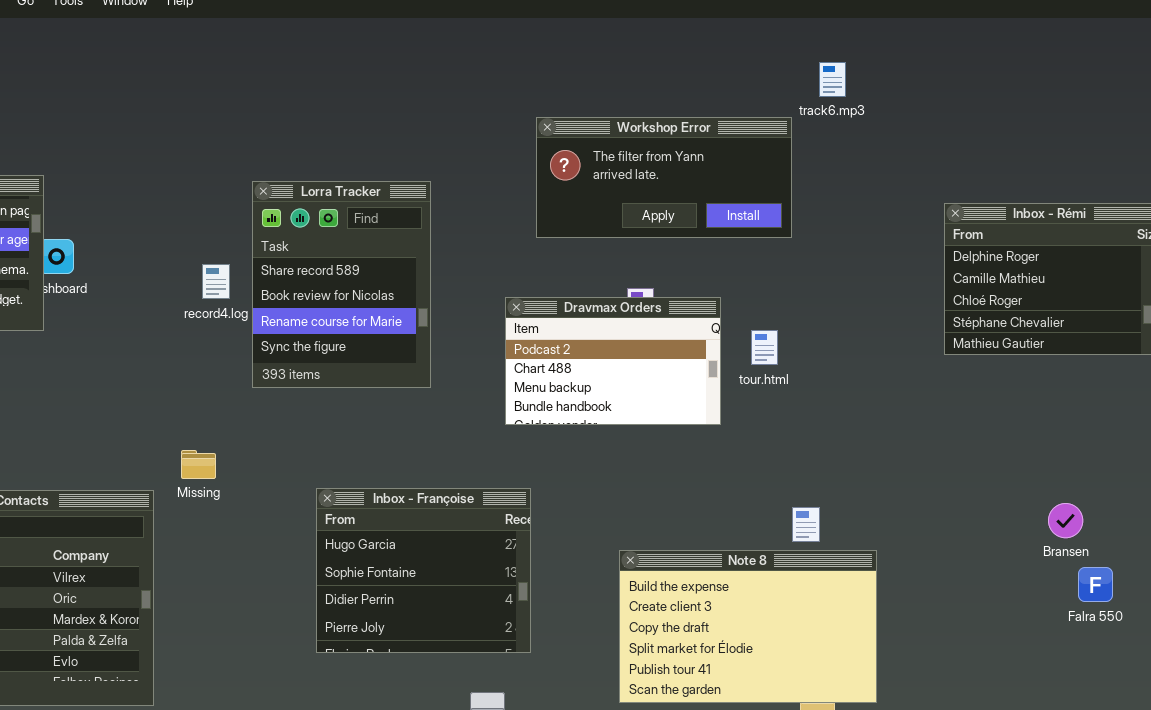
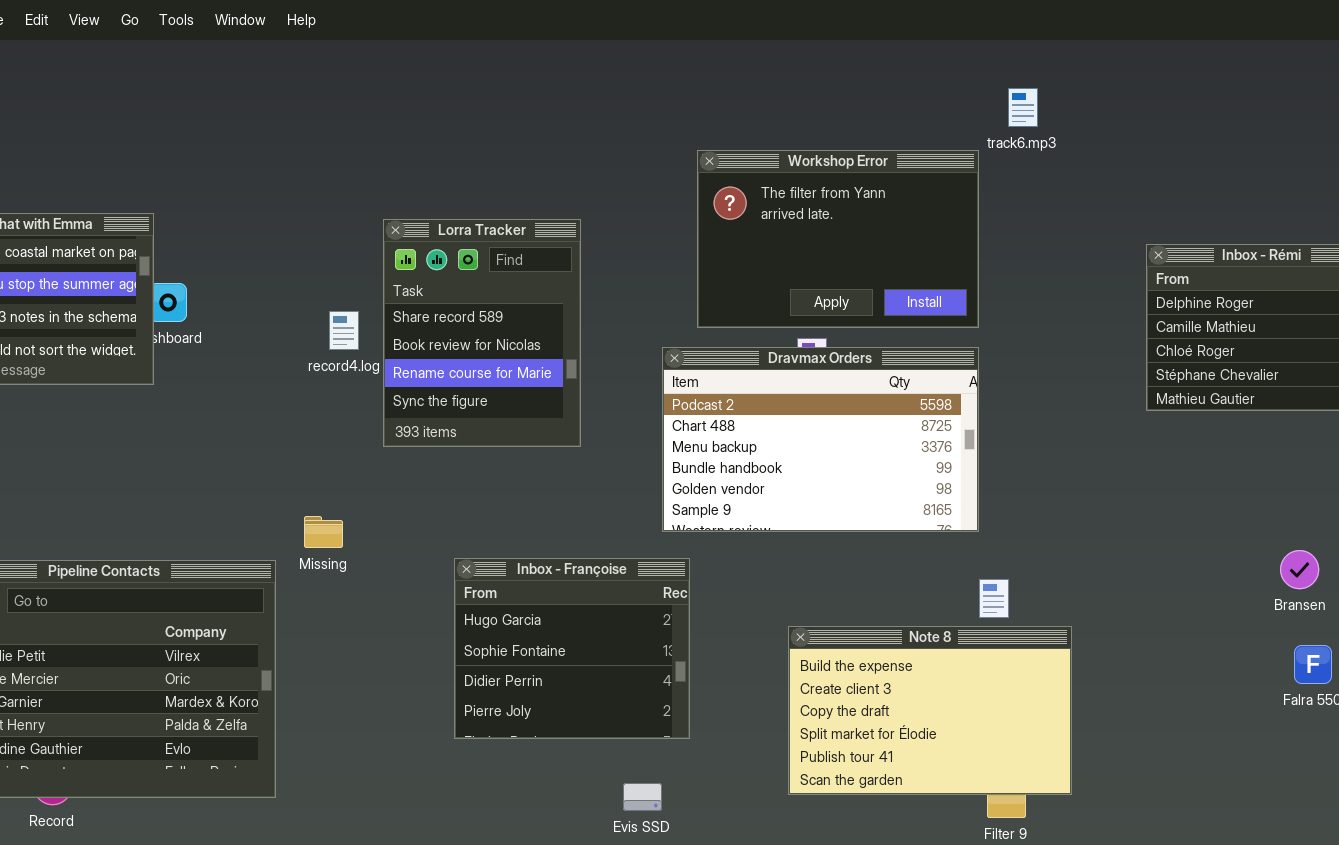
Workshop Error: [536,117,792,238] -> [697,150,979,328], resized
Dravmax Orders: [505,297,721,425] -> [662,347,979,532], resized
Bransen: [1048,503,1083,538] -> [1280,550,1319,589], moved

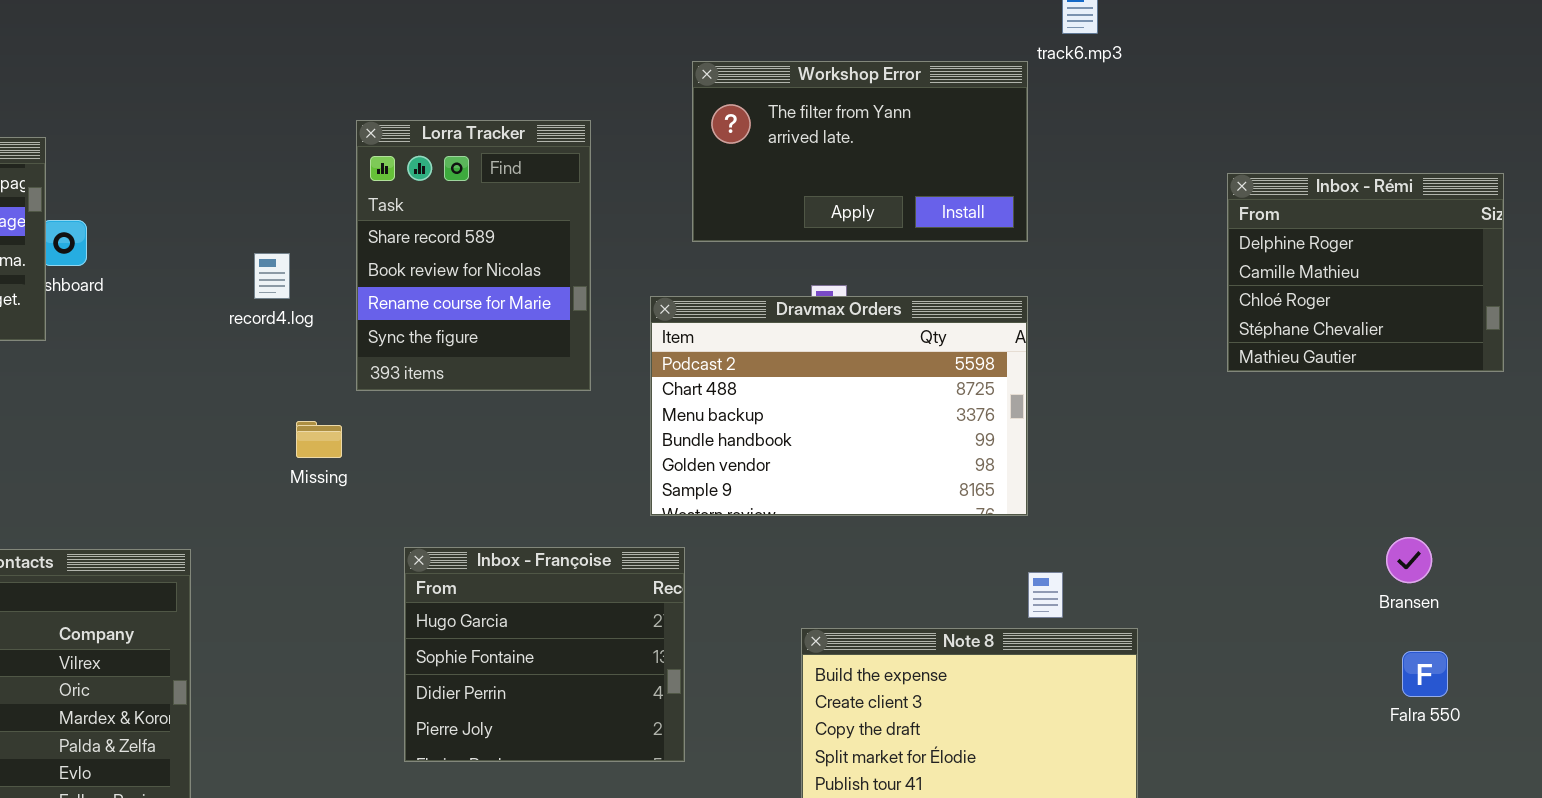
Workshop Error: [697,150,979,328] -> [692,61,1028,242], resized
Lorra Tracker: [383,219,581,447] -> [356,120,591,391], moved
Missing: [304,516,343,548] -> [296,421,342,458], moved

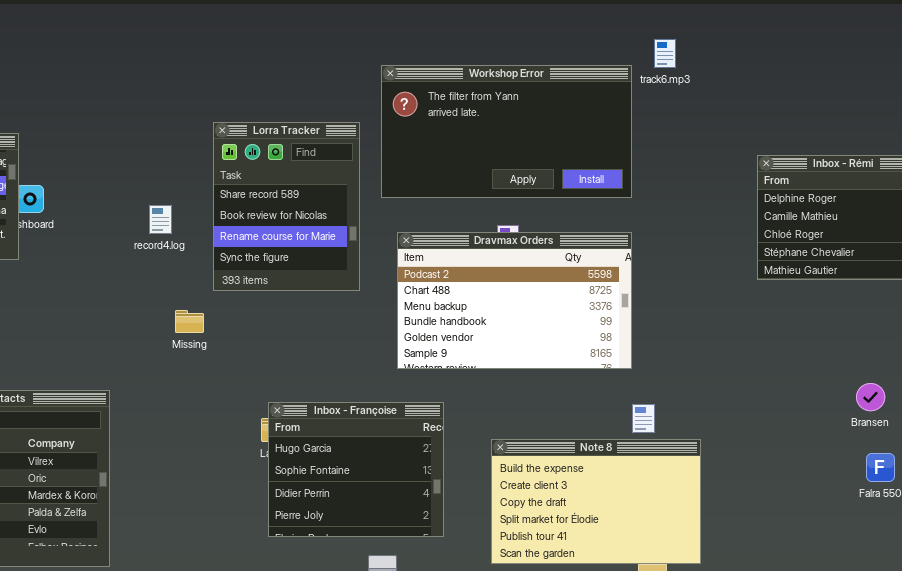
Workshop Error: [692,61,1028,242] -> [381,65,632,198], resized
Inbox - Françoise: [404,547,685,762] -> [268,402,444,537], moved

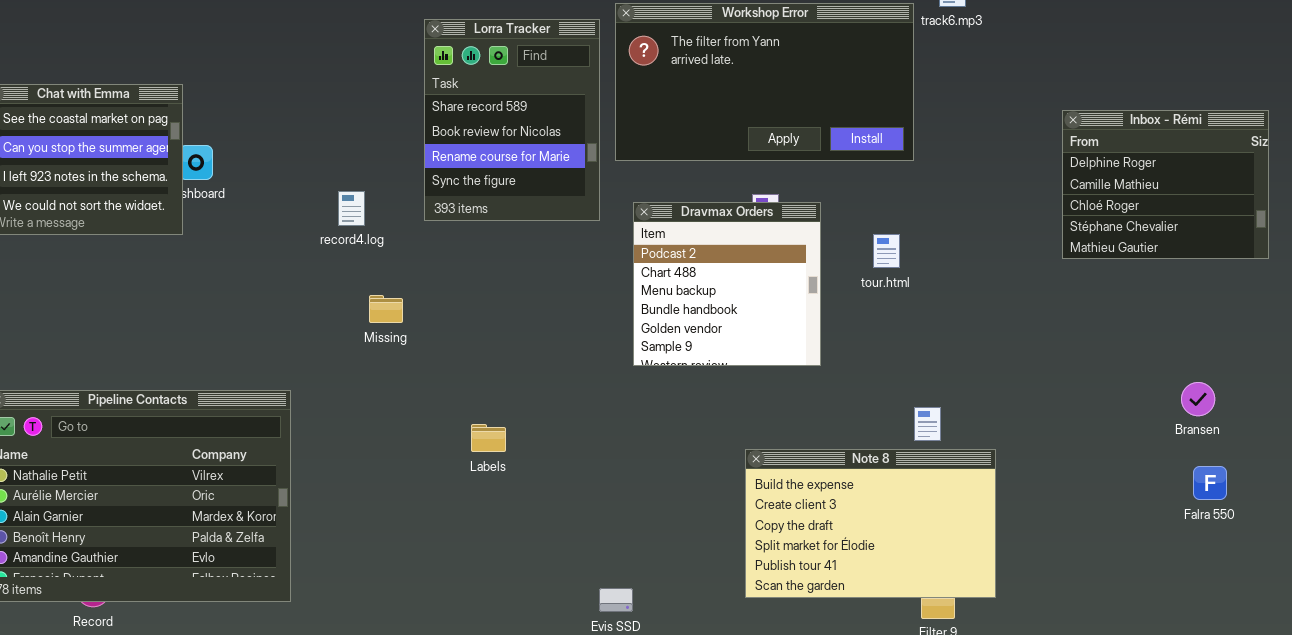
Lorra Tracker: [213,122,360,291] -> [424,19,600,221], moved
record4.log: [149,205,172,234] -> [338,191,365,226], moved
Dravmax Orders: [397,232,632,369] -> [633,202,821,366], resized
Inbox - Françoise: [268,402,444,537] -> none, closed

